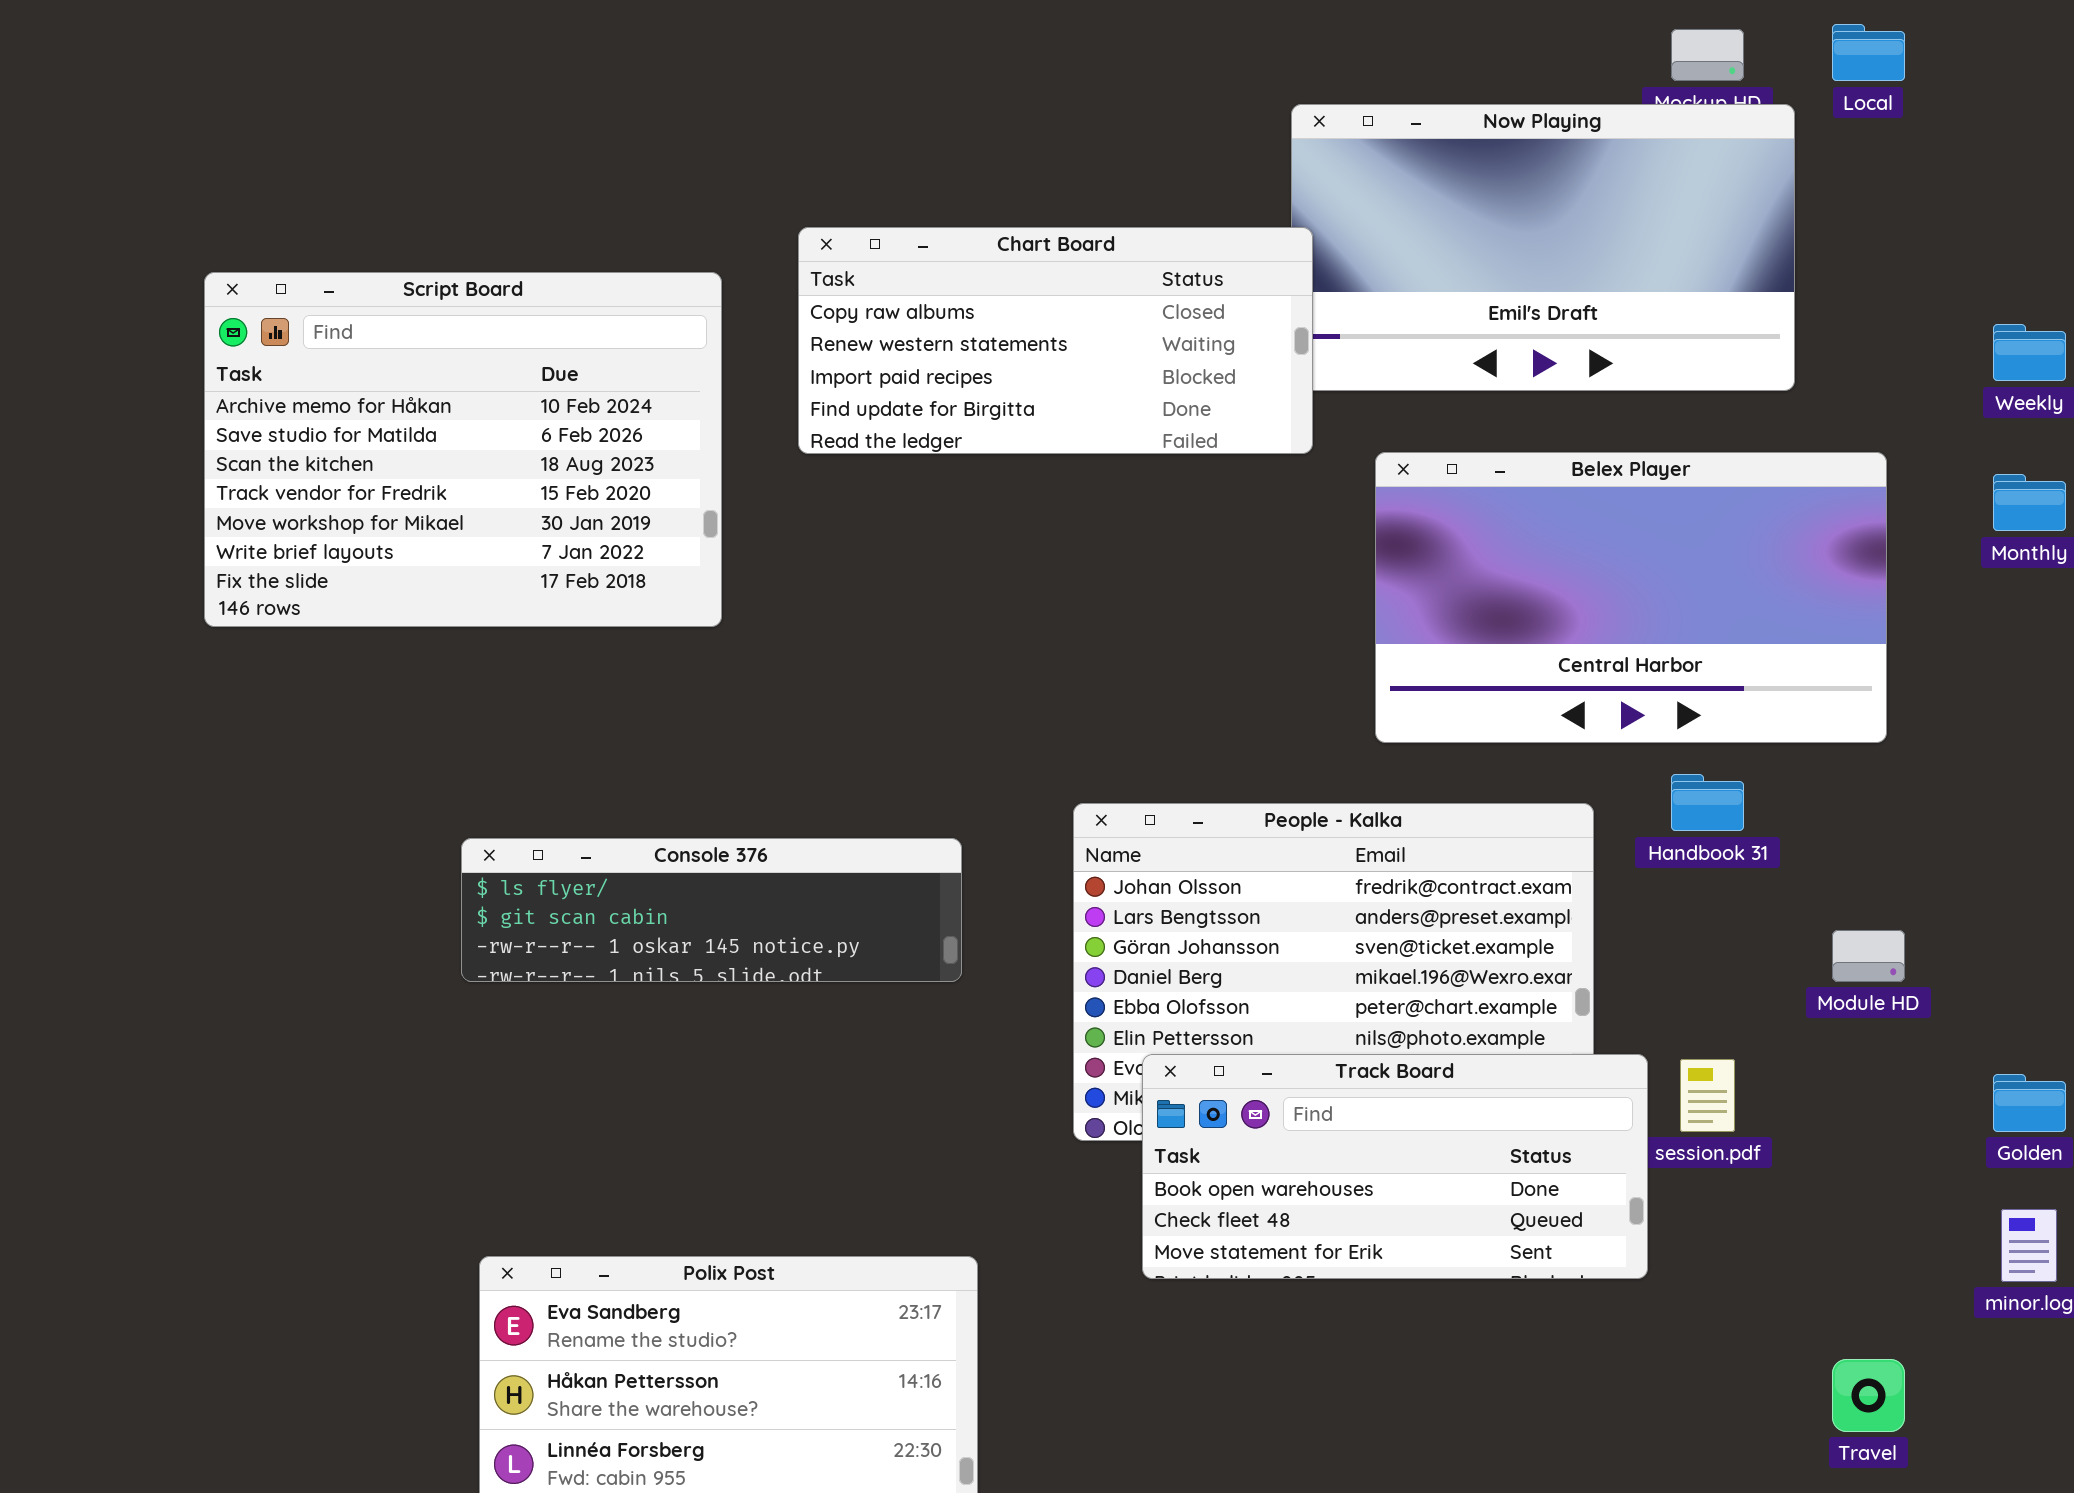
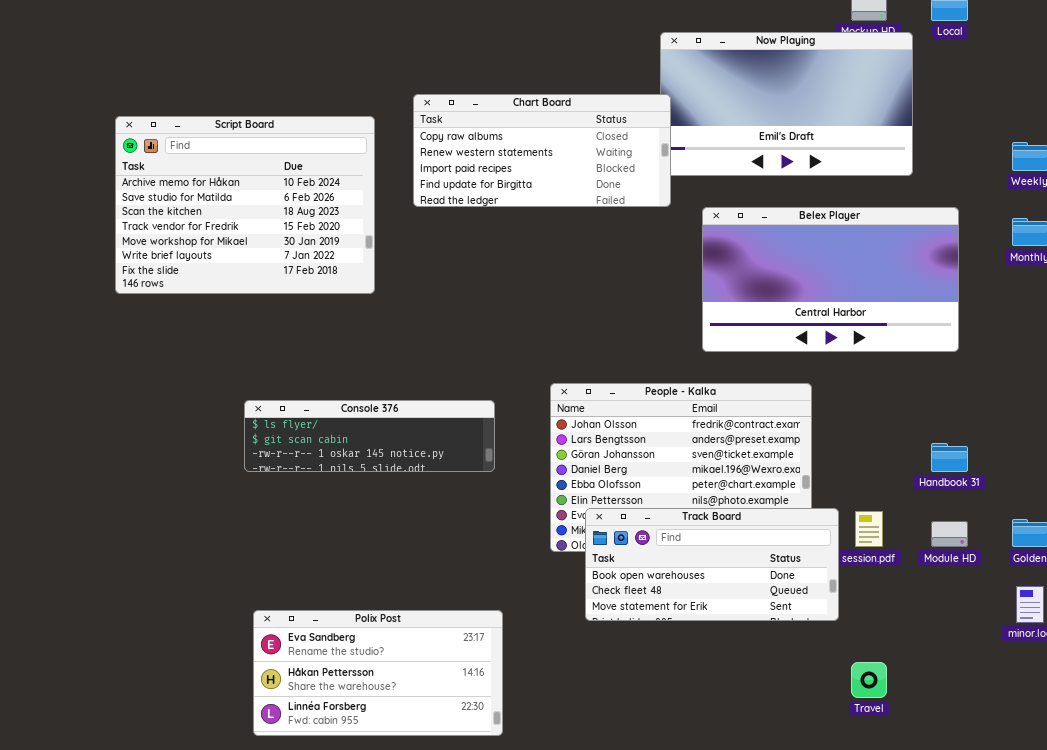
Handbook 31: [1671,774,1744,831] -> [931,443,968,472], moved
Module HD: [1832,930,1905,982] -> [931,521,968,547], moved
Travel: [1832,1359,1905,1432] -> [851,662,887,698], moved

